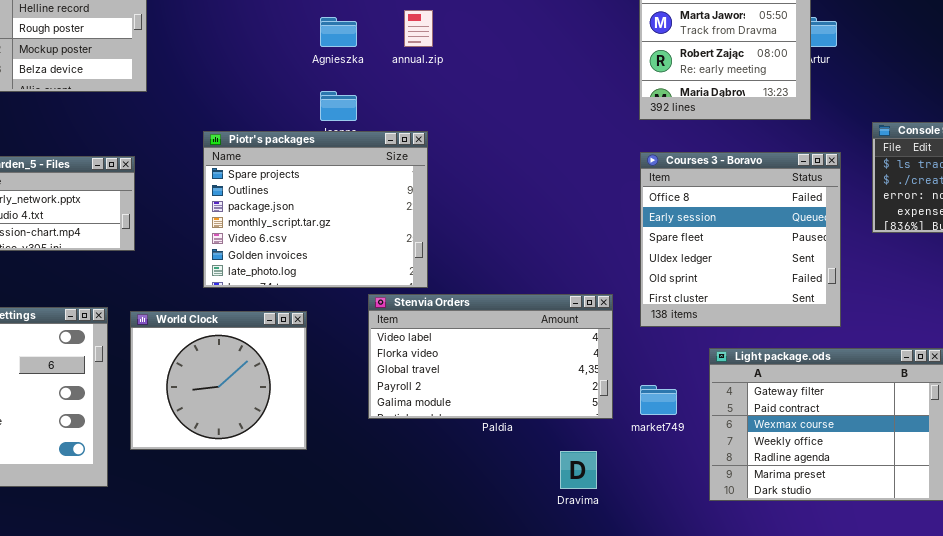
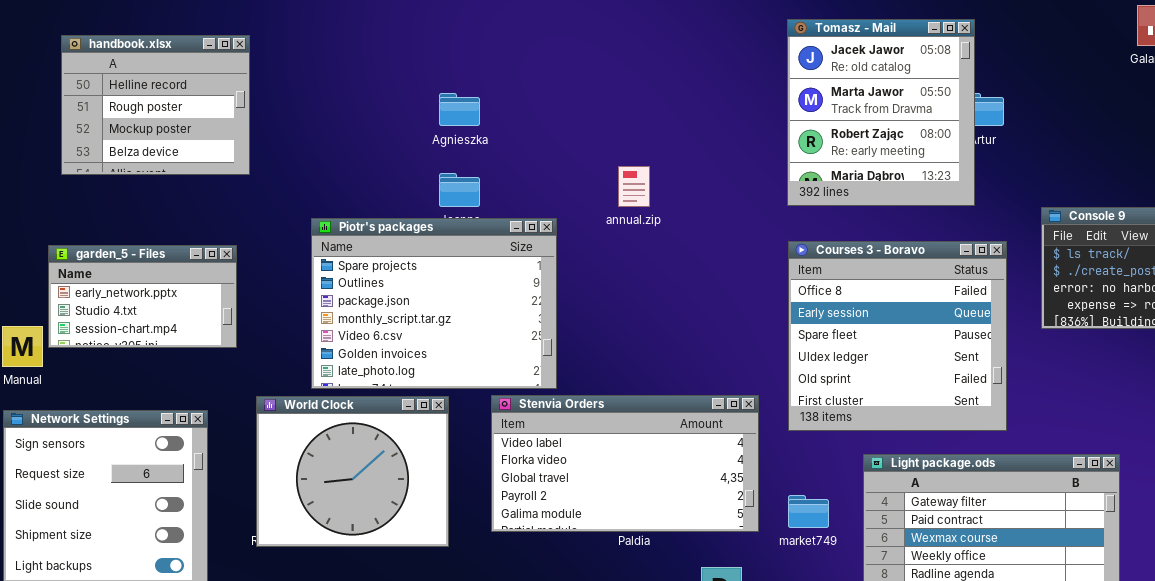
annual.zip: [404,10,433,47] -> [618,166,650,207], moved
World Clock: [130,311,307,450] -> [256,396,449,547], moved

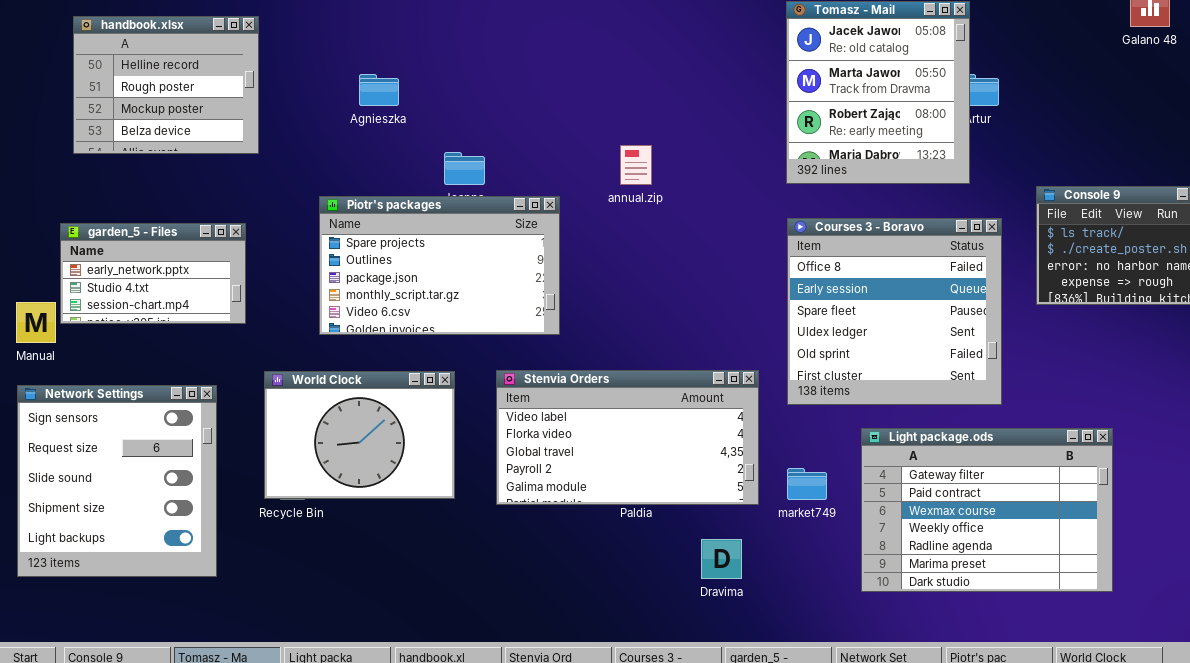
Agnieszka: [439,93,480,126] -> [359,74,399,106], moved
Piotr's packages: [311,218,557,389] -> [319,196,560,335], resized
World Clock: [256,396,449,547] -> [264,371,455,499], resized

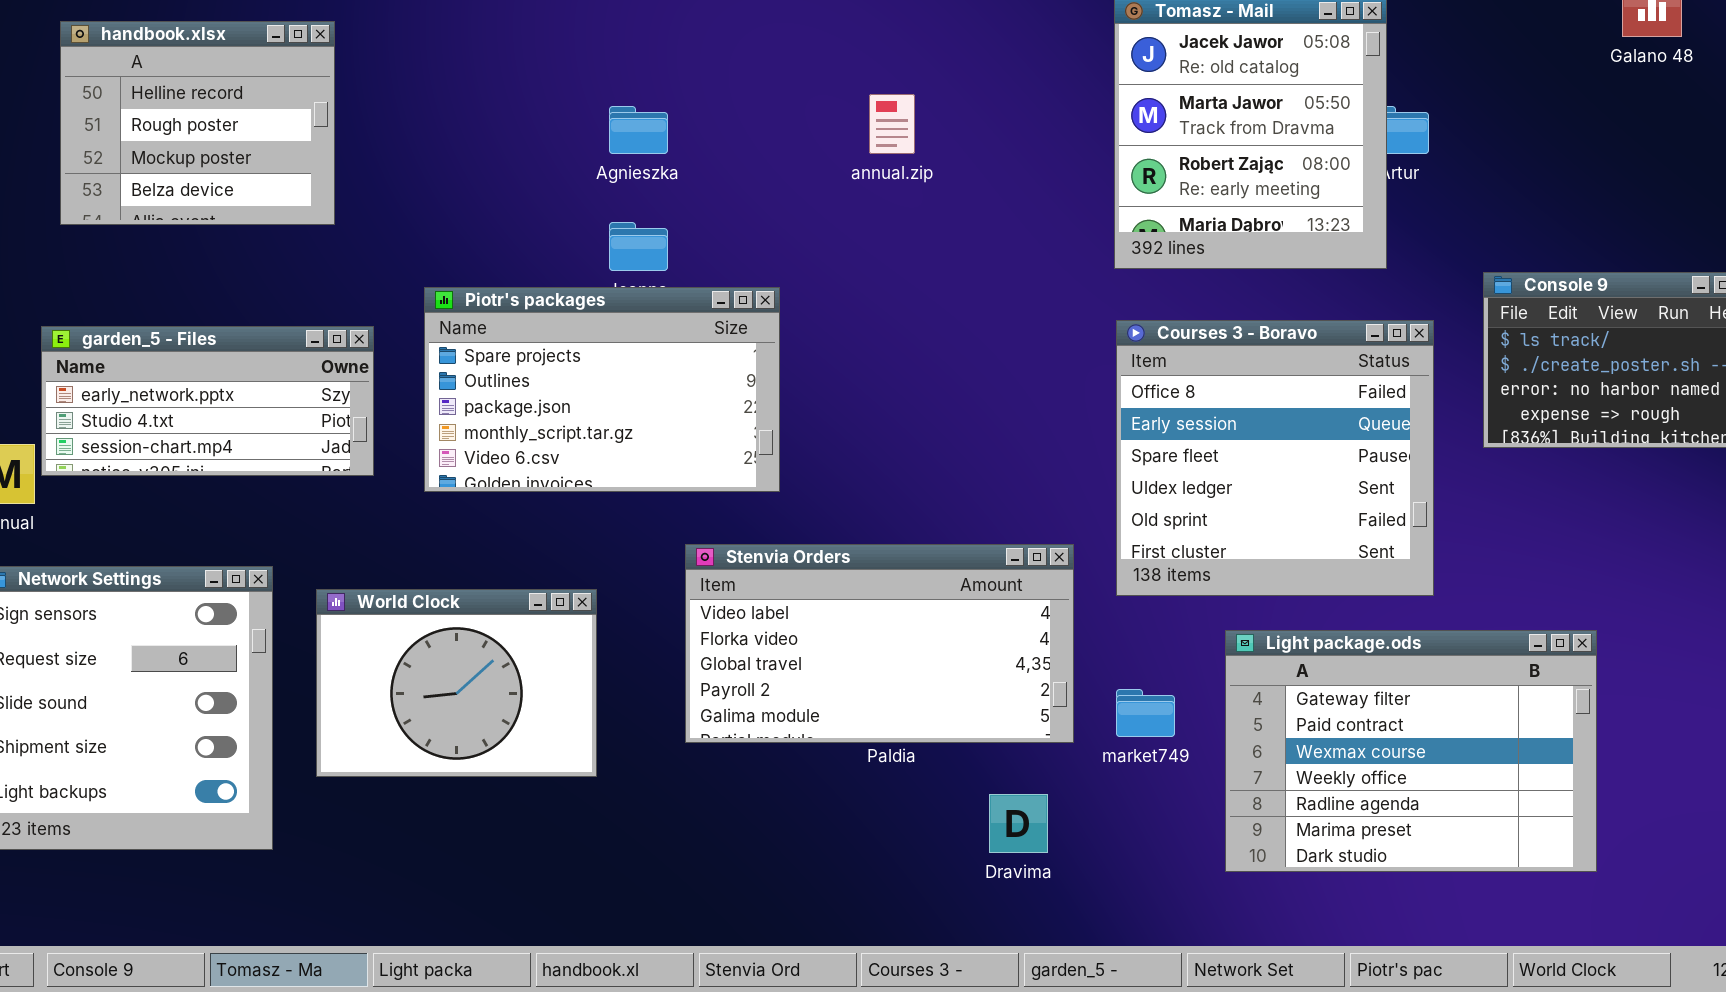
Agnieszka: [359,74,399,106] -> [609,106,668,154], moved
annual.zip: [620,145,652,185] -> [869,94,915,154], moved
garden_5 - Files: [60,223,246,324] -> [41,326,374,476], resized
World Clock: [264,371,455,499] -> [316,589,597,777], moved

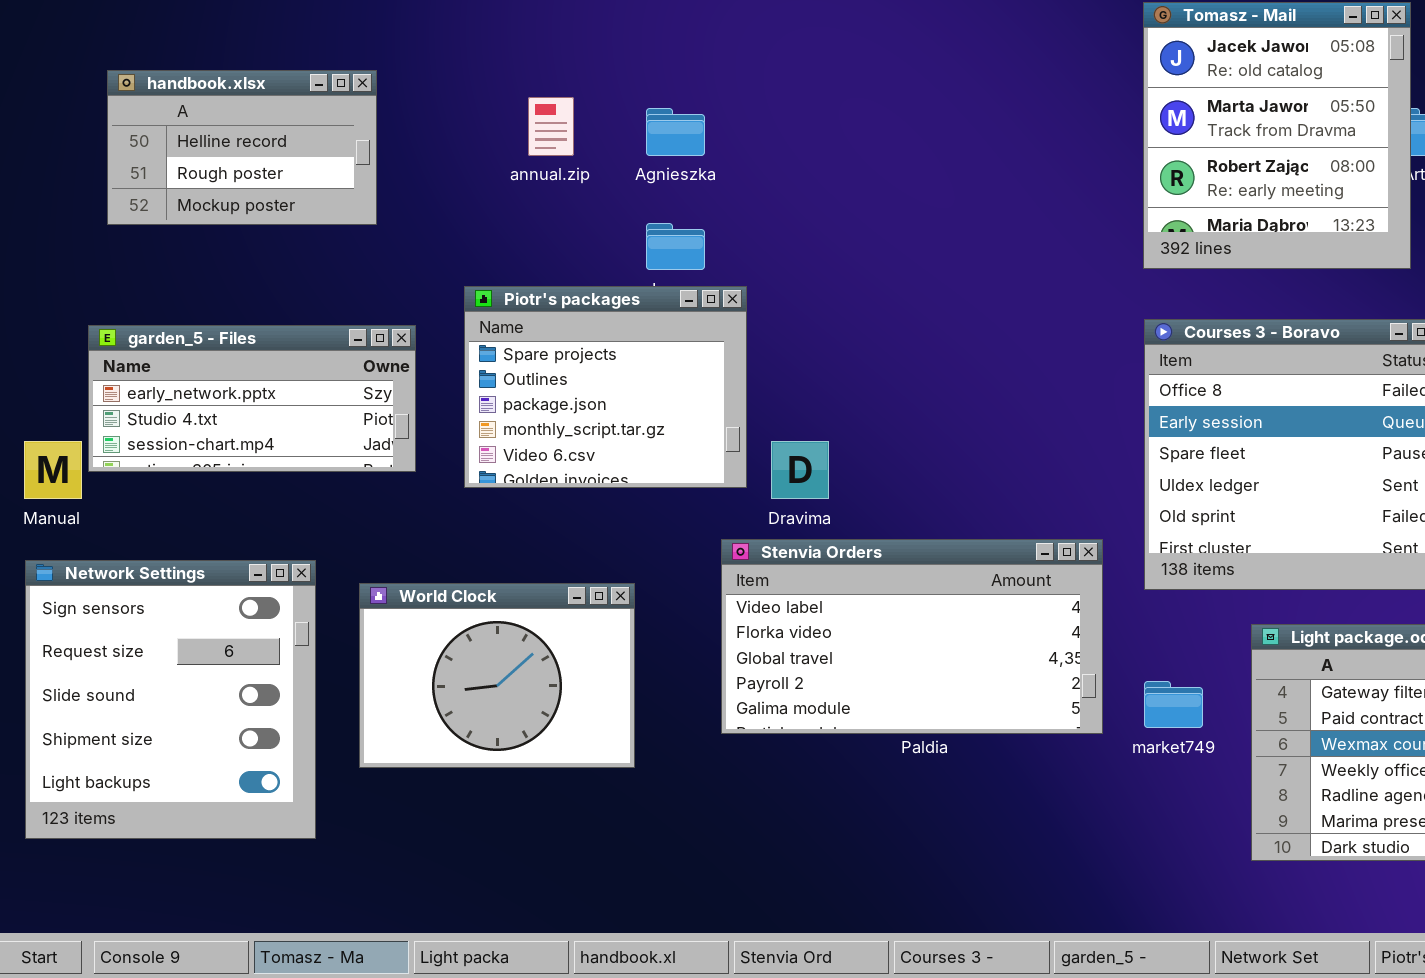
handbook.xlsx: [60,21,335,225] -> [107,70,377,225], resized
annual.zip: [869,94,915,154] -> [528,97,574,156], moved
Piotr's packages: [424,287,780,492] -> [464,286,747,488], resized
Dravima: [989,794,1048,853] -> [771,441,829,499], moved

